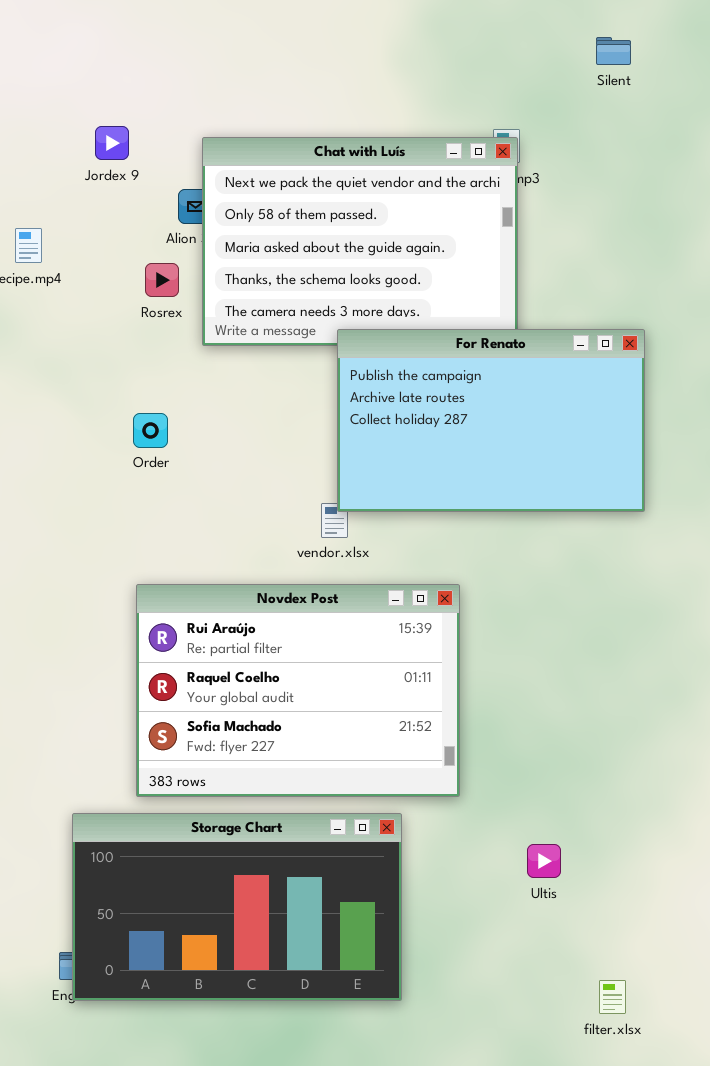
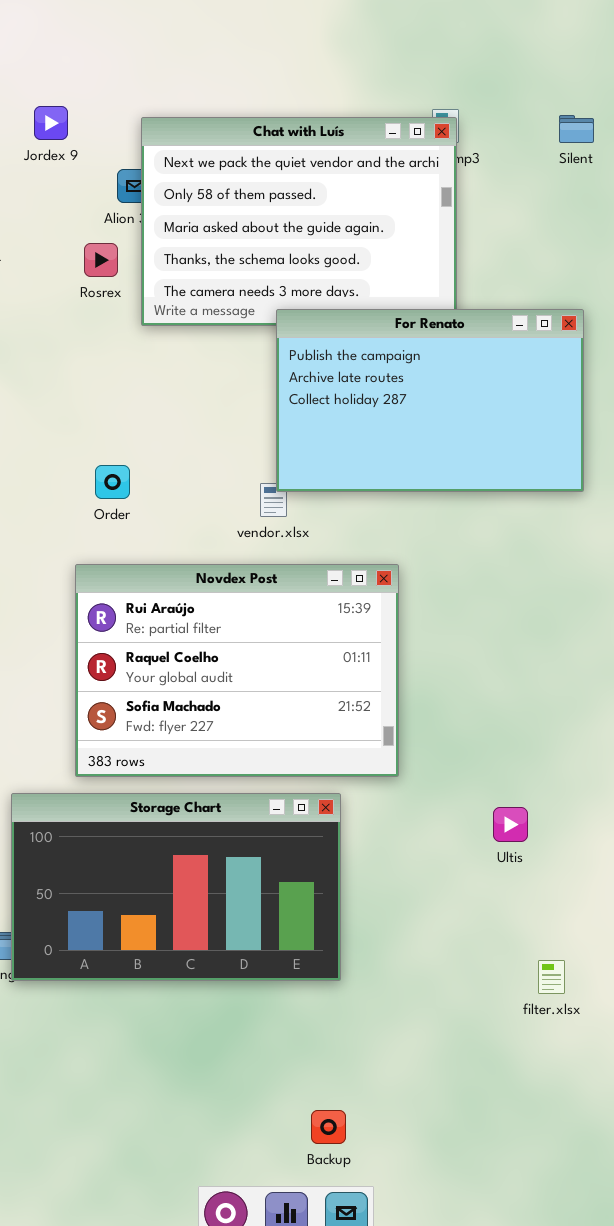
Silent: [596,37,631,65] -> [559,115,594,143], moved
Order: [133,413,168,448] -> [95,465,130,499], moved
Ultis: [527,844,561,878] -> [493,807,528,842], moved

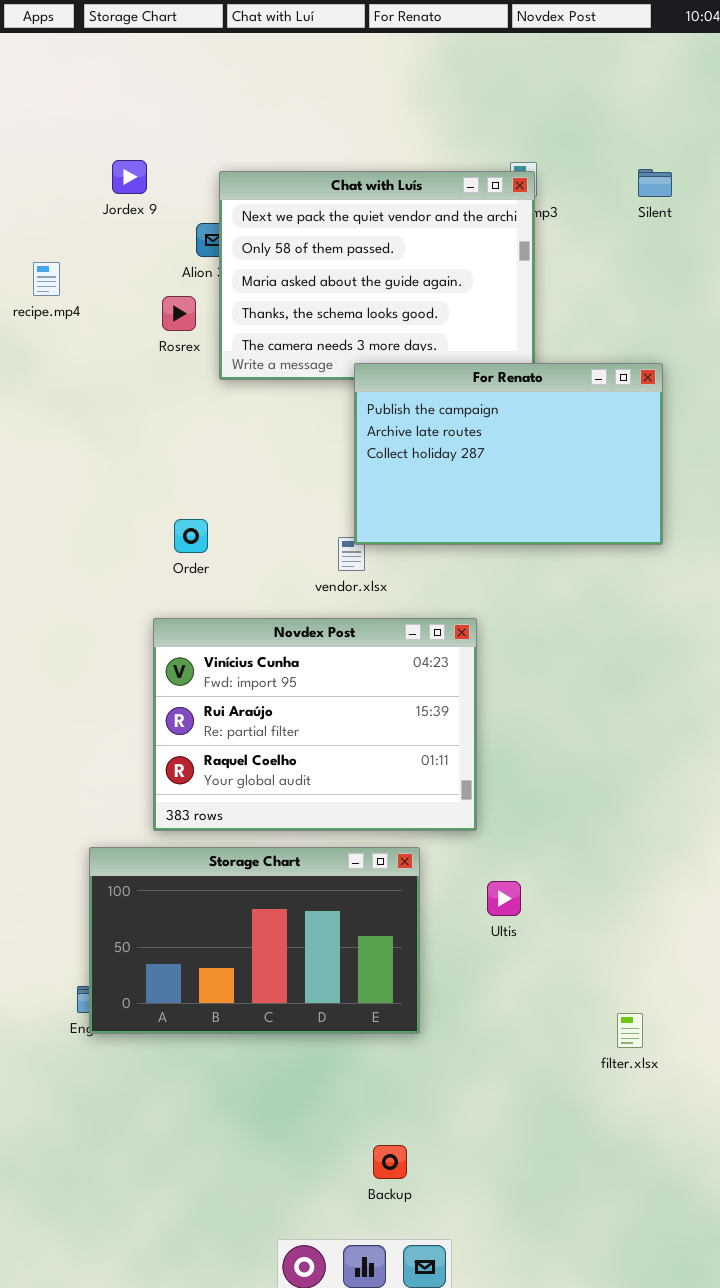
Novdex Post: [75,564,399,777] -> [153,618,477,831], scrolled up 1 row
Ultis: [493,807,528,842] -> [487,881,521,916], moved
Backup: [311,1110,346,1144] -> [373,1145,407,1179], moved

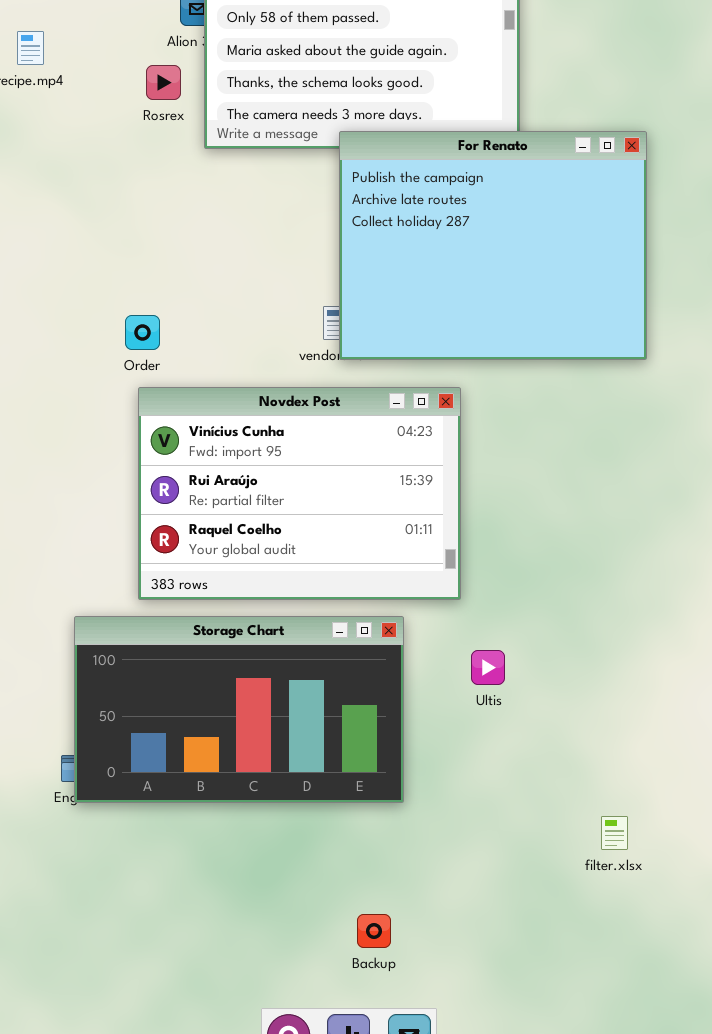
For Renato: [354,363,663,545] -> [339,131,647,360], resized
Order: [174,519,208,553] -> [125,315,160,350], moved
filter.xlsx: [617,1013,643,1048] -> [601,816,628,850], moved

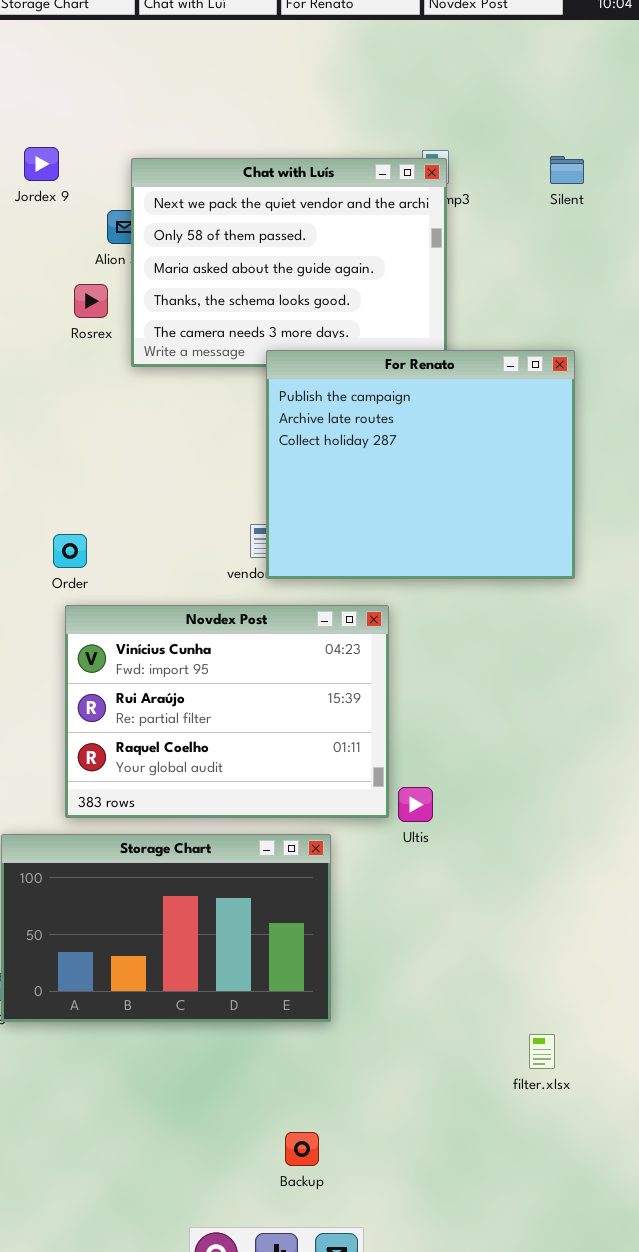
Ultis: [471,650,505,685] -> [398,787,433,822], moved

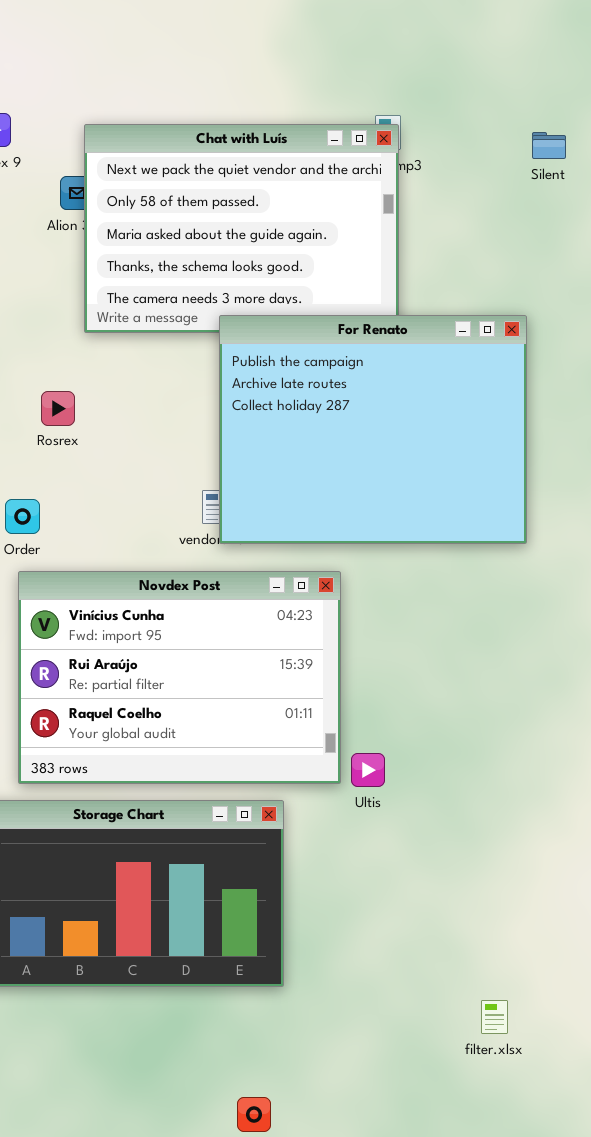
Silent: [550,156,584,184] -> [532,132,566,159], moved
Rosrex: [74,284,108,318] -> [41,391,75,426], moved

